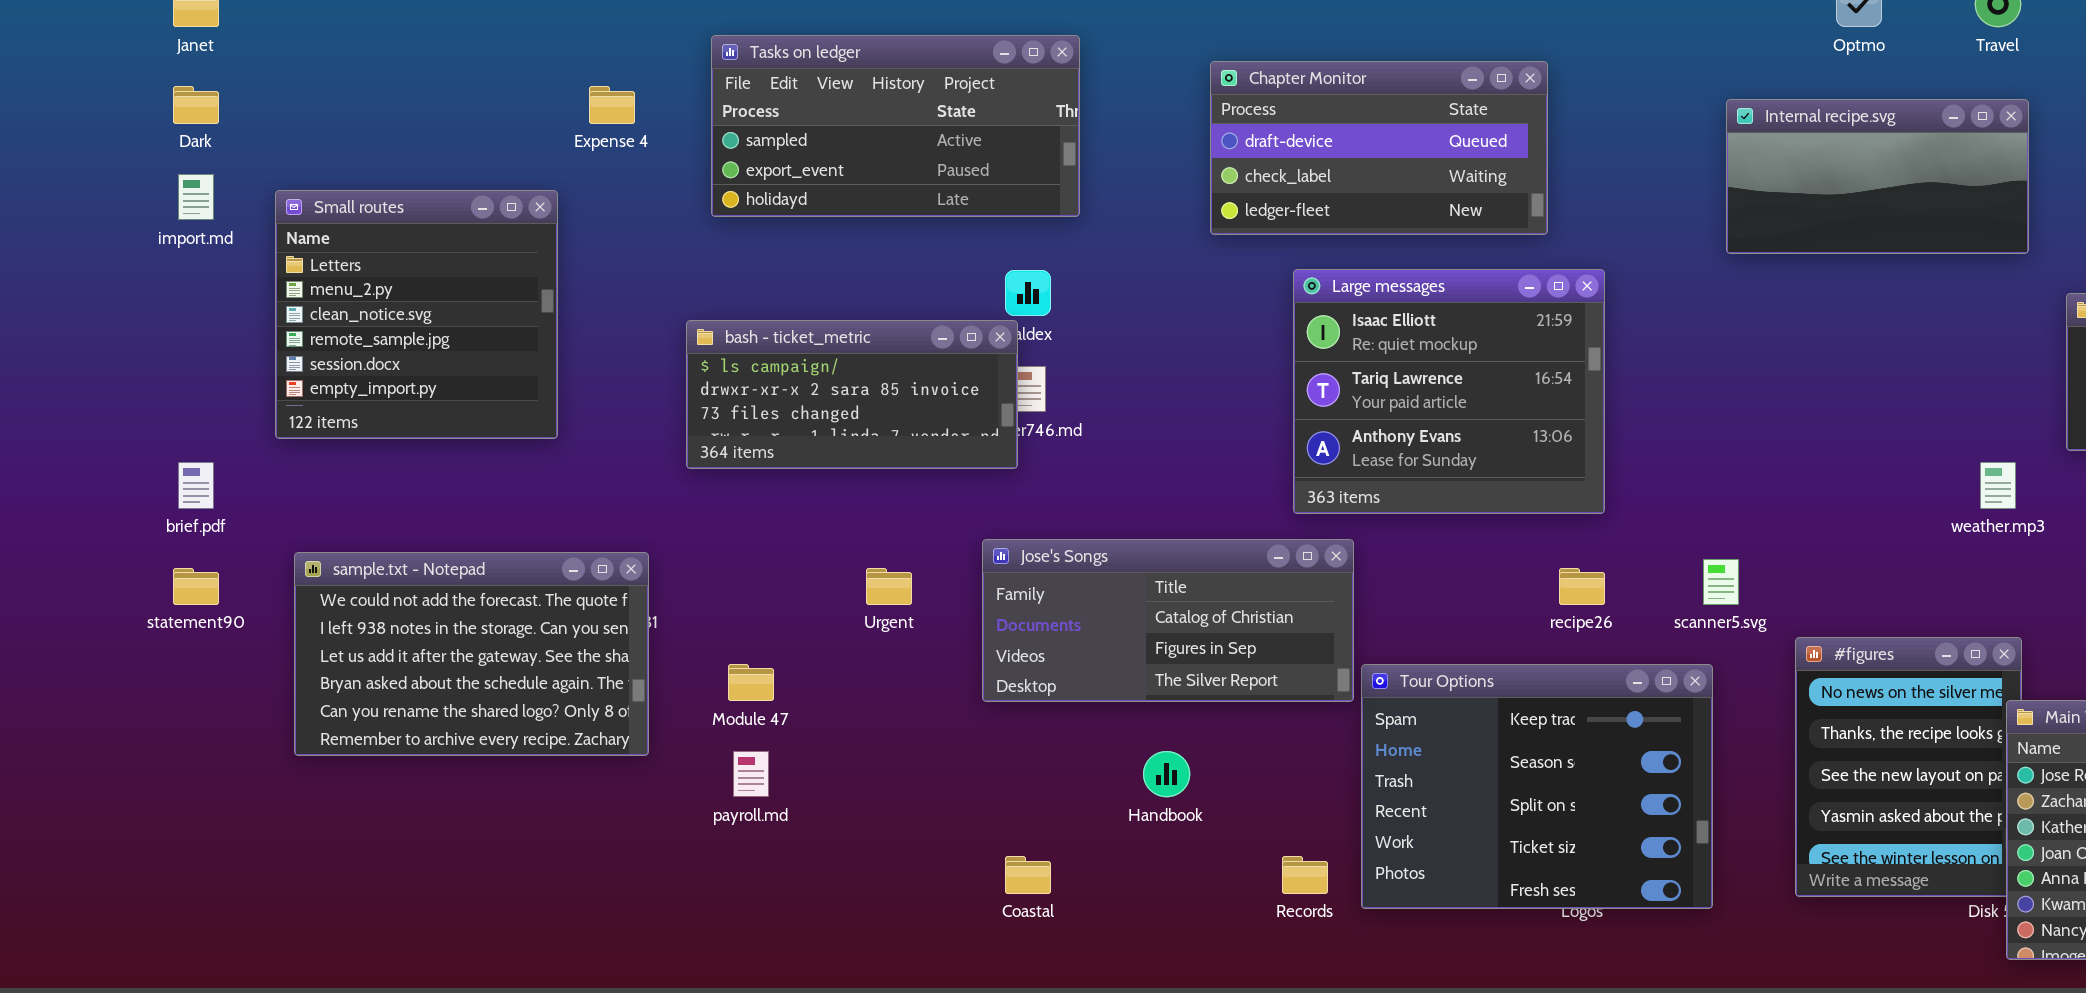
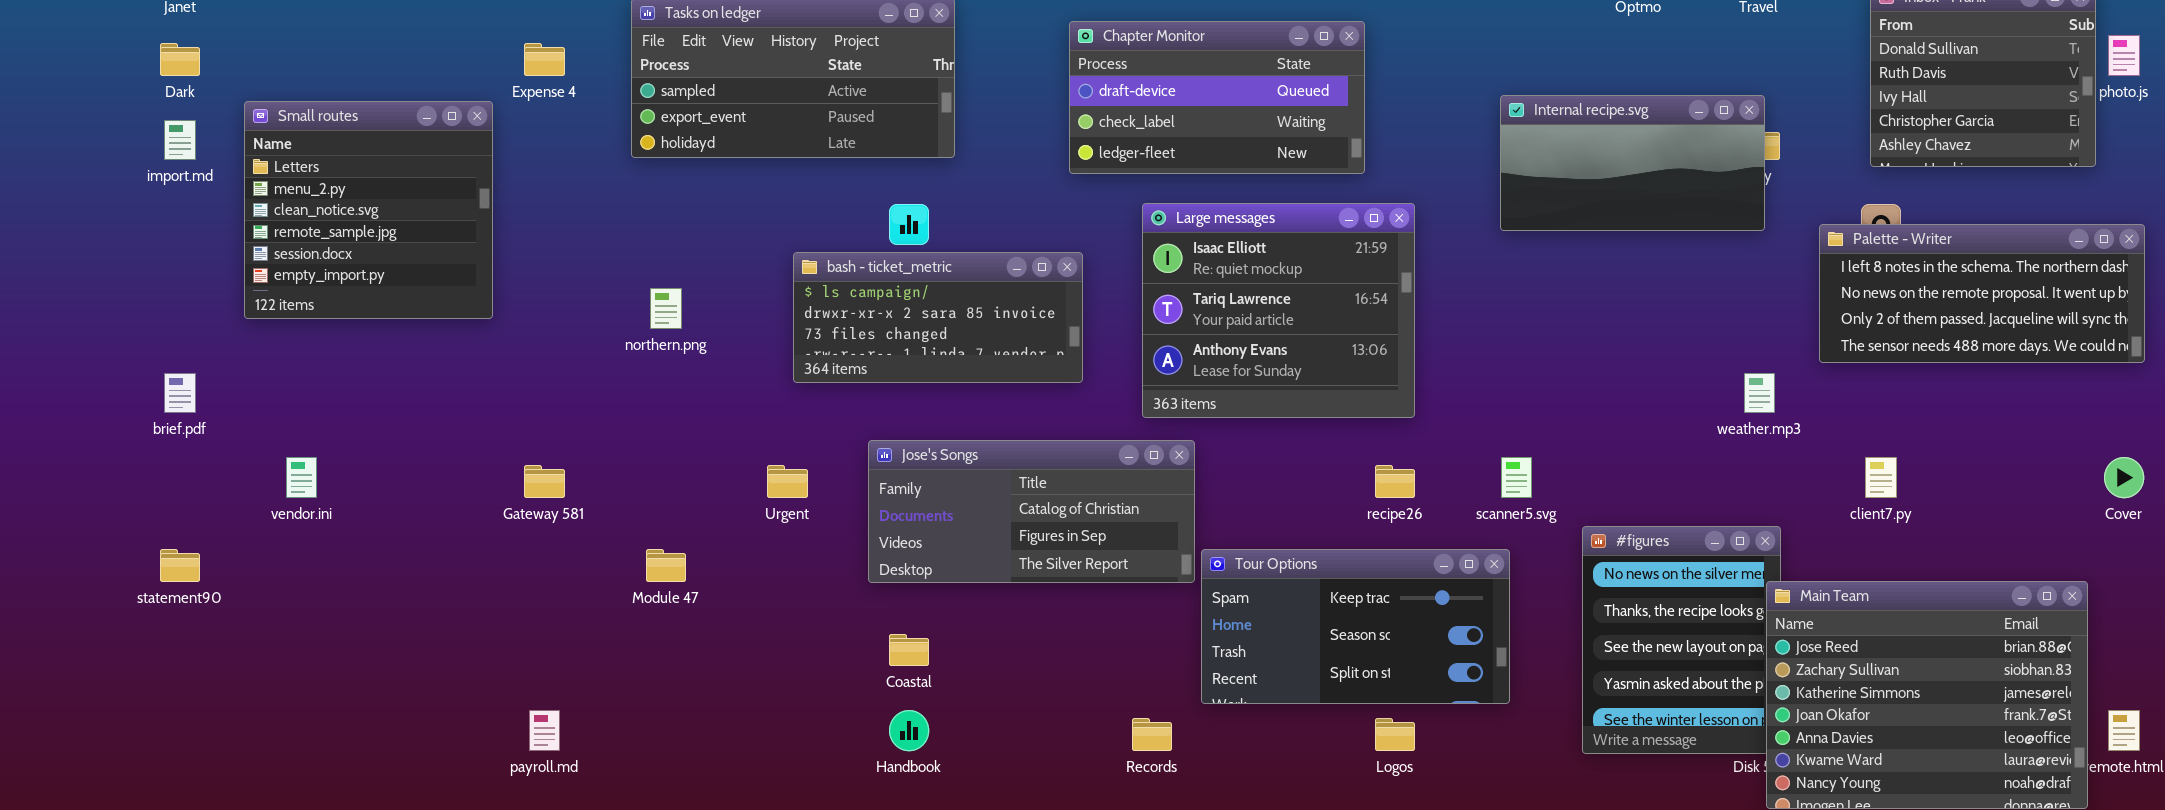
Internal recipe.svg: [1726,99,2029,254] -> [1500,95,1765,231], moved
Small routes: [275,190,558,439] -> [244,101,493,319], moved
bash - ticket_metric: [686,320,1018,469] -> [793,252,1083,383], moved
sample.txt - Notepad: [294,552,649,756] -> none, closed
statement90: [173,568,219,605] -> [160,549,200,582], moved
Tour Options: [1361,664,1713,909] -> [1201,549,1510,704], resized
payroll.md: [733,751,769,797] -> [529,710,560,751], moved
Handbook: [1143,751,1190,797] -> [889,710,929,751], moved
Coastal: [1005,856,1051,894] -> [889,634,929,666], moved

